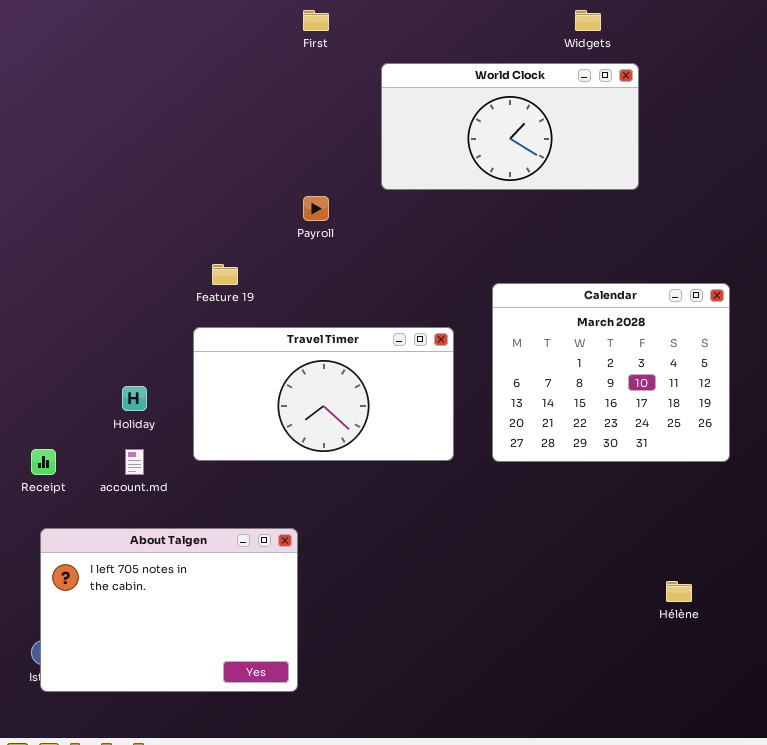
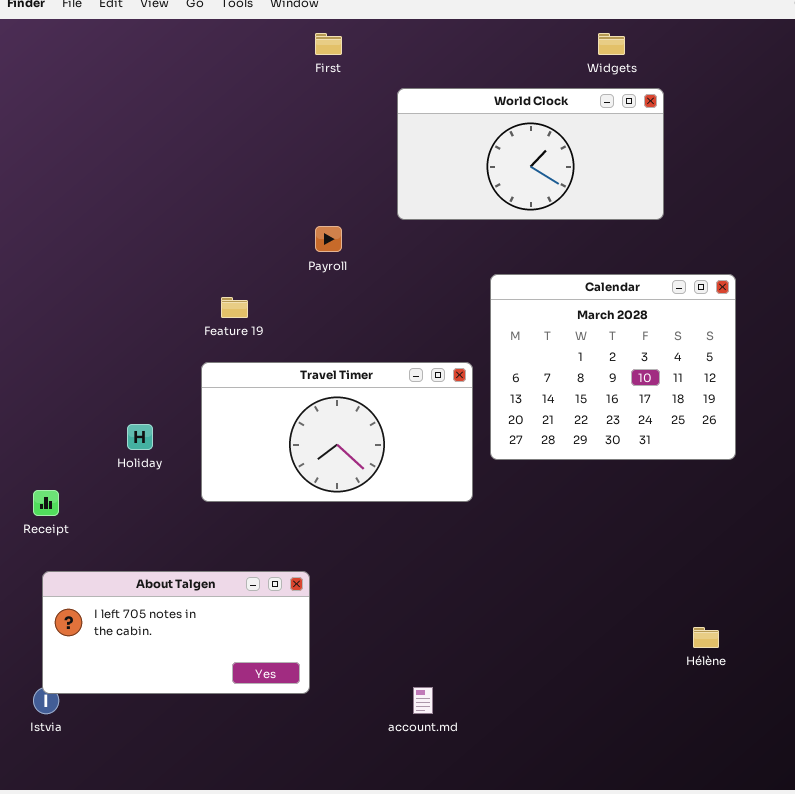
Calendar: [492,283,730,462] -> [490,274,736,460], moved
account.md: [125,449,144,475] -> [413,687,433,714], moved
About Talgen: [40,528,298,692] -> [42,571,310,694], resized

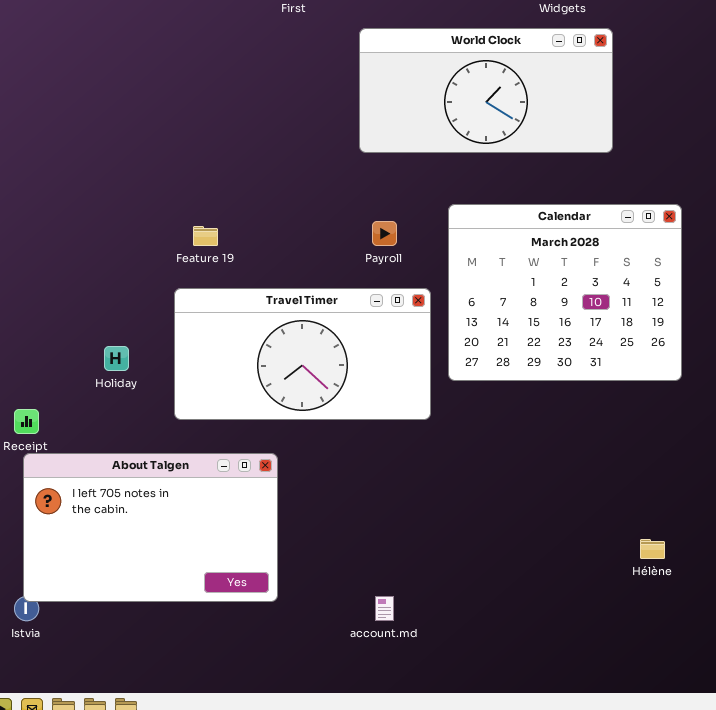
Payroll: [315,226,342,252] -> [372,221,397,246], moved
About Talgen: [42,571,310,694] -> [23,453,278,602], resized

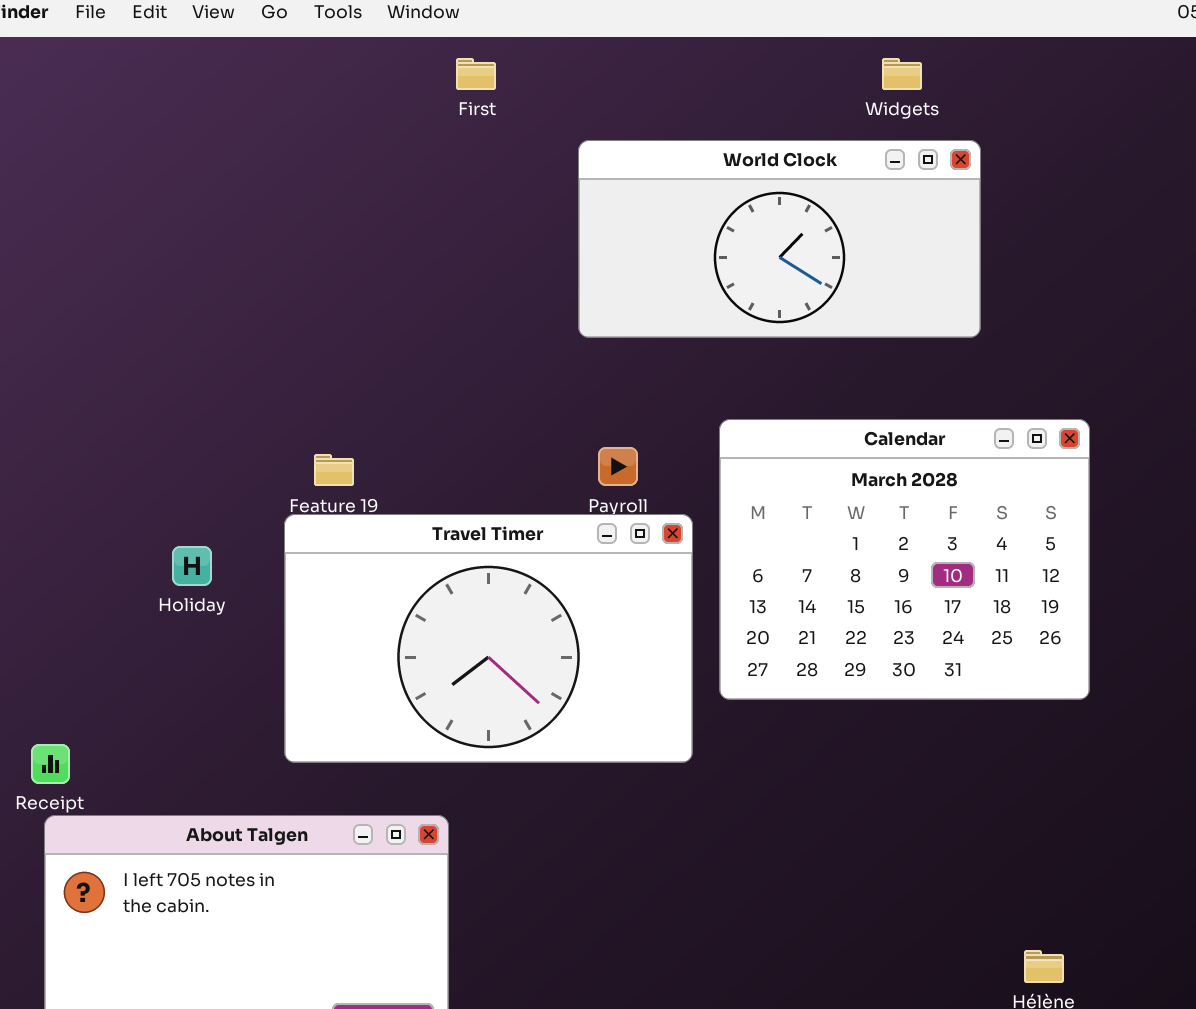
Travel Timer: [174,288,431,420] -> [284,514,693,763], resized
Holiday: [104,346,129,371] -> [172,546,212,586], moved

